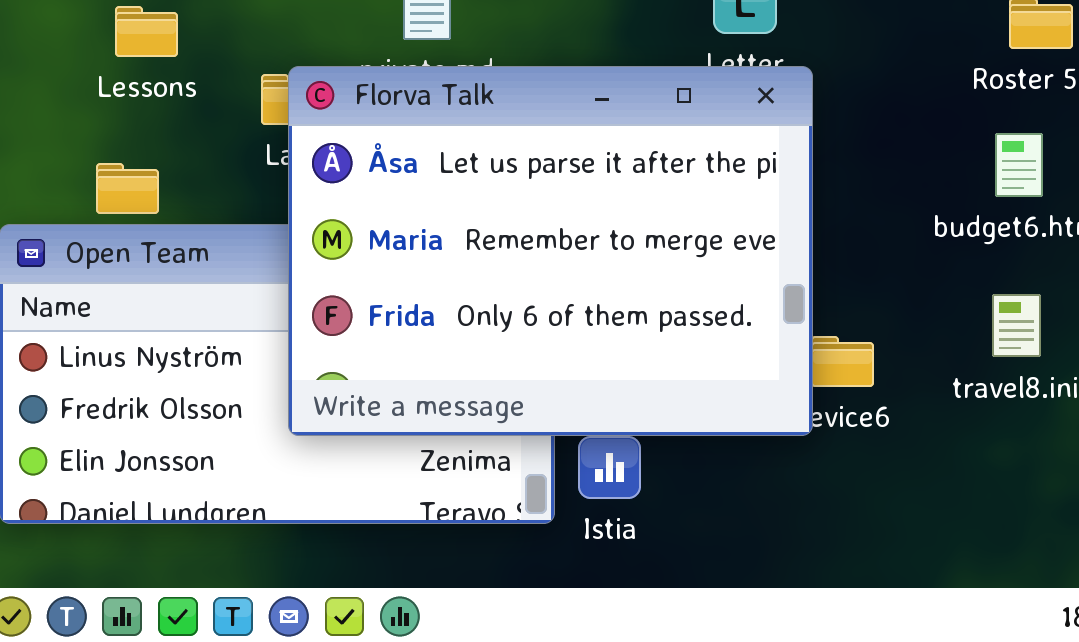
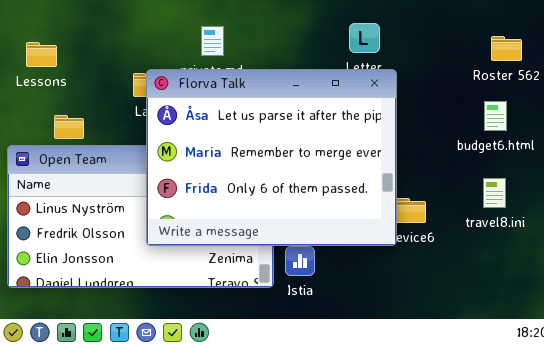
Lessons: [115,6,178,57] -> [26,42,57,67], moved

